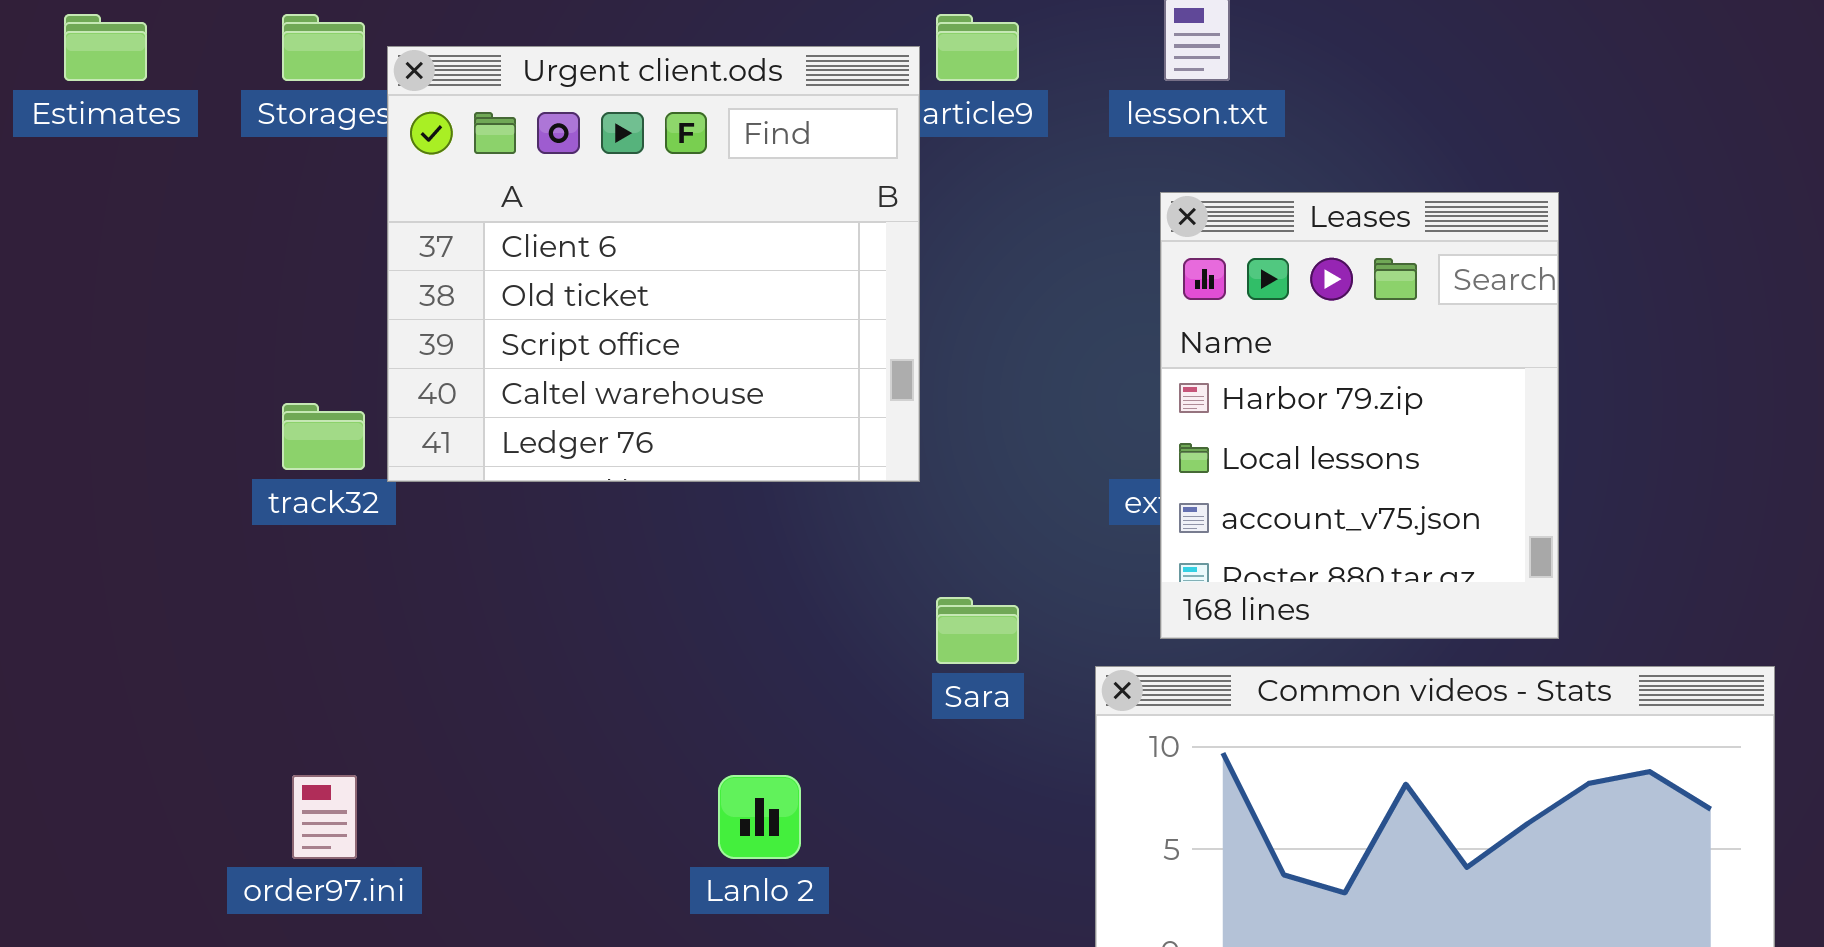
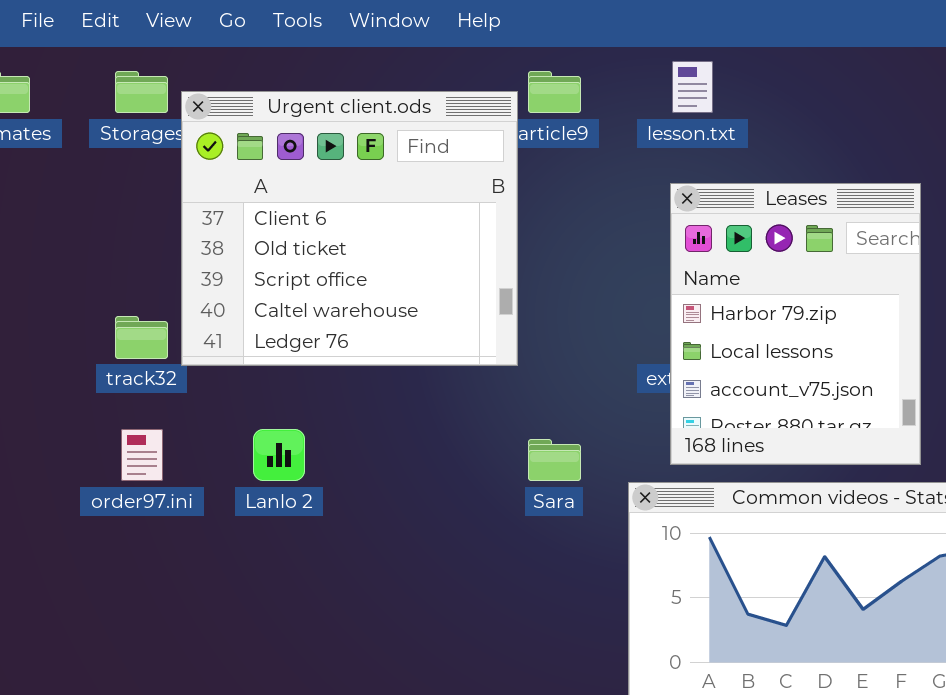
order97.ini: [292,775,357,859] -> [121,429,163,481], moved
Lanlo 2: [718,775,801,859] -> [253,429,305,481], moved

